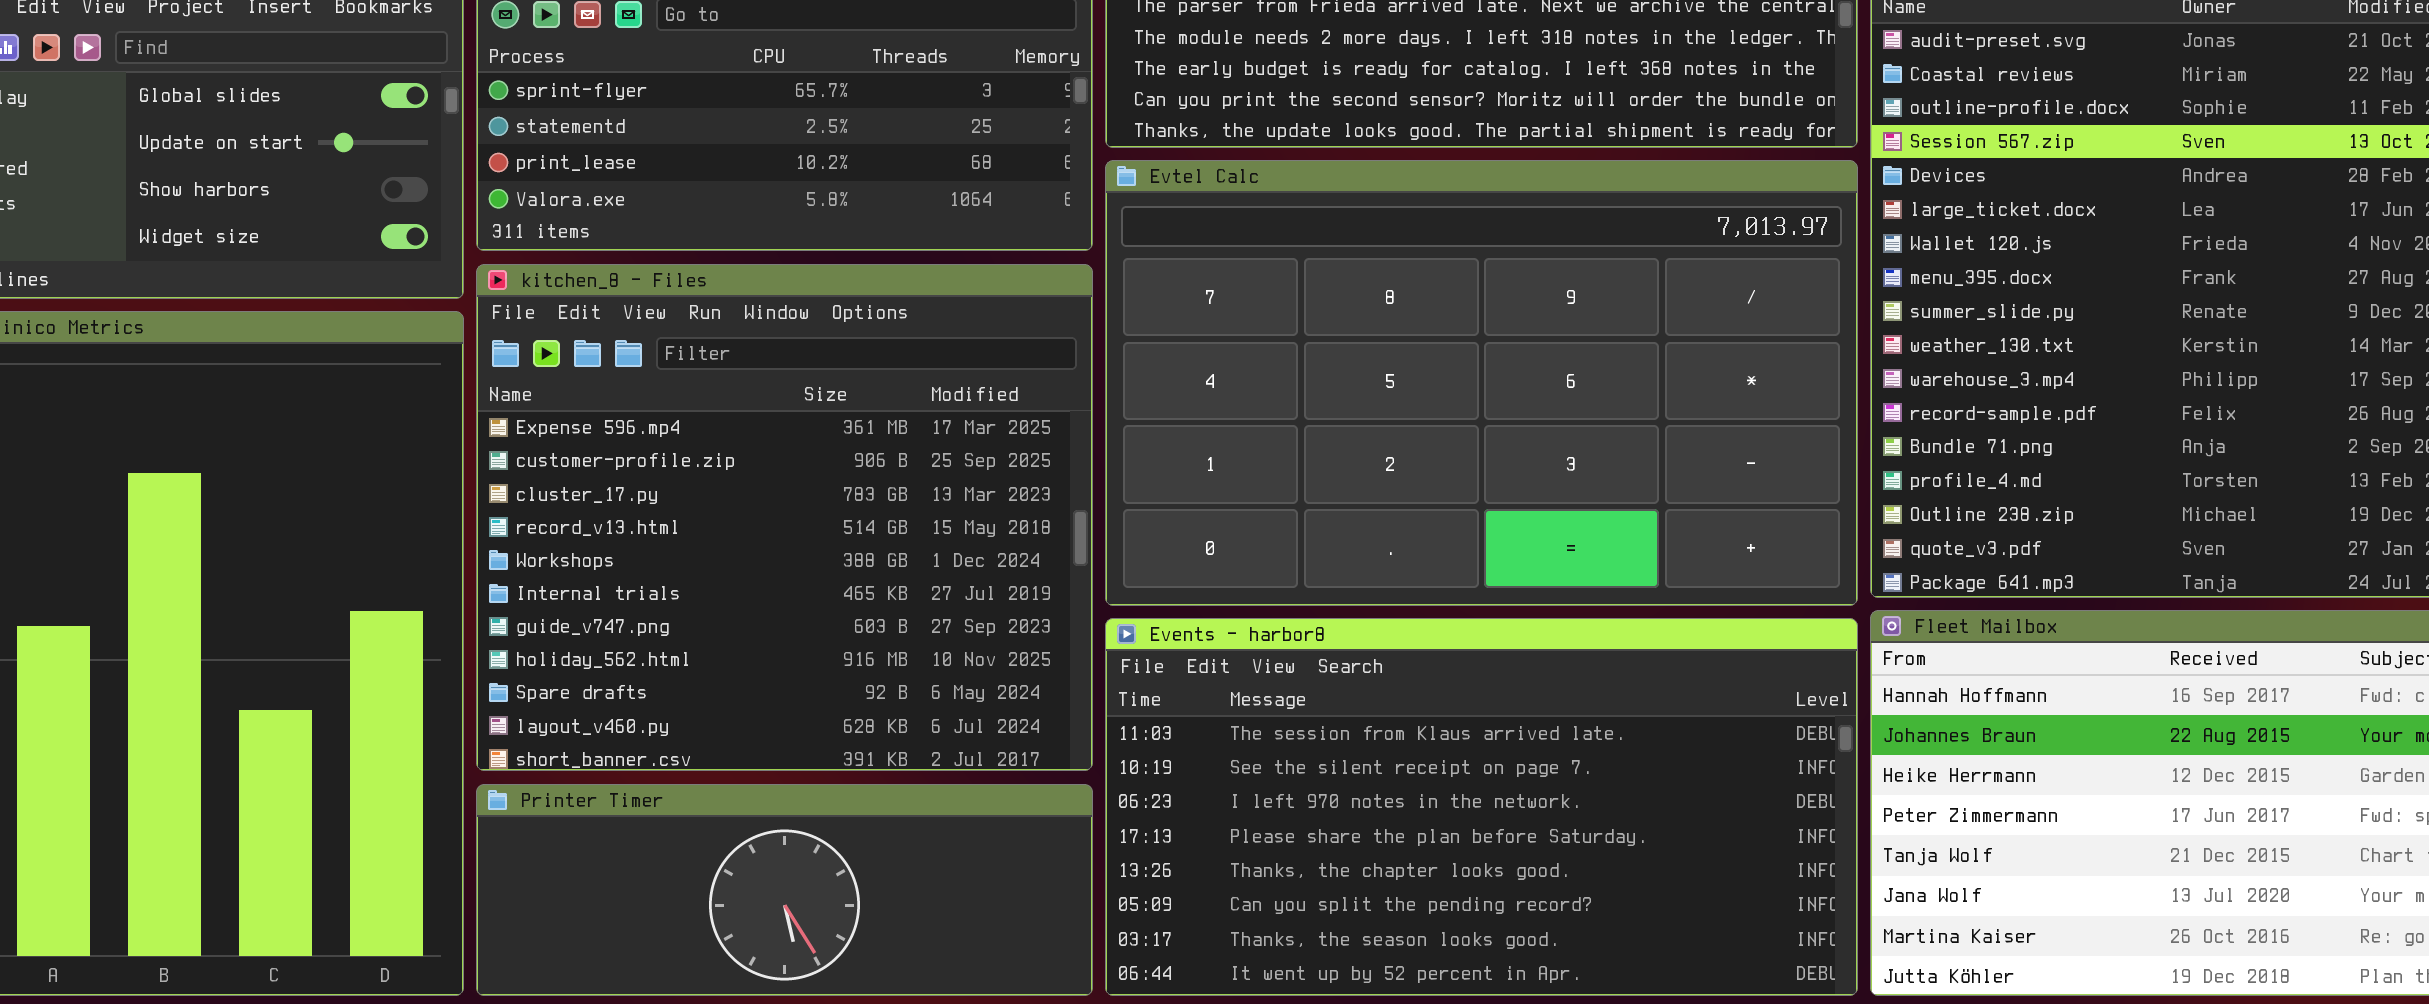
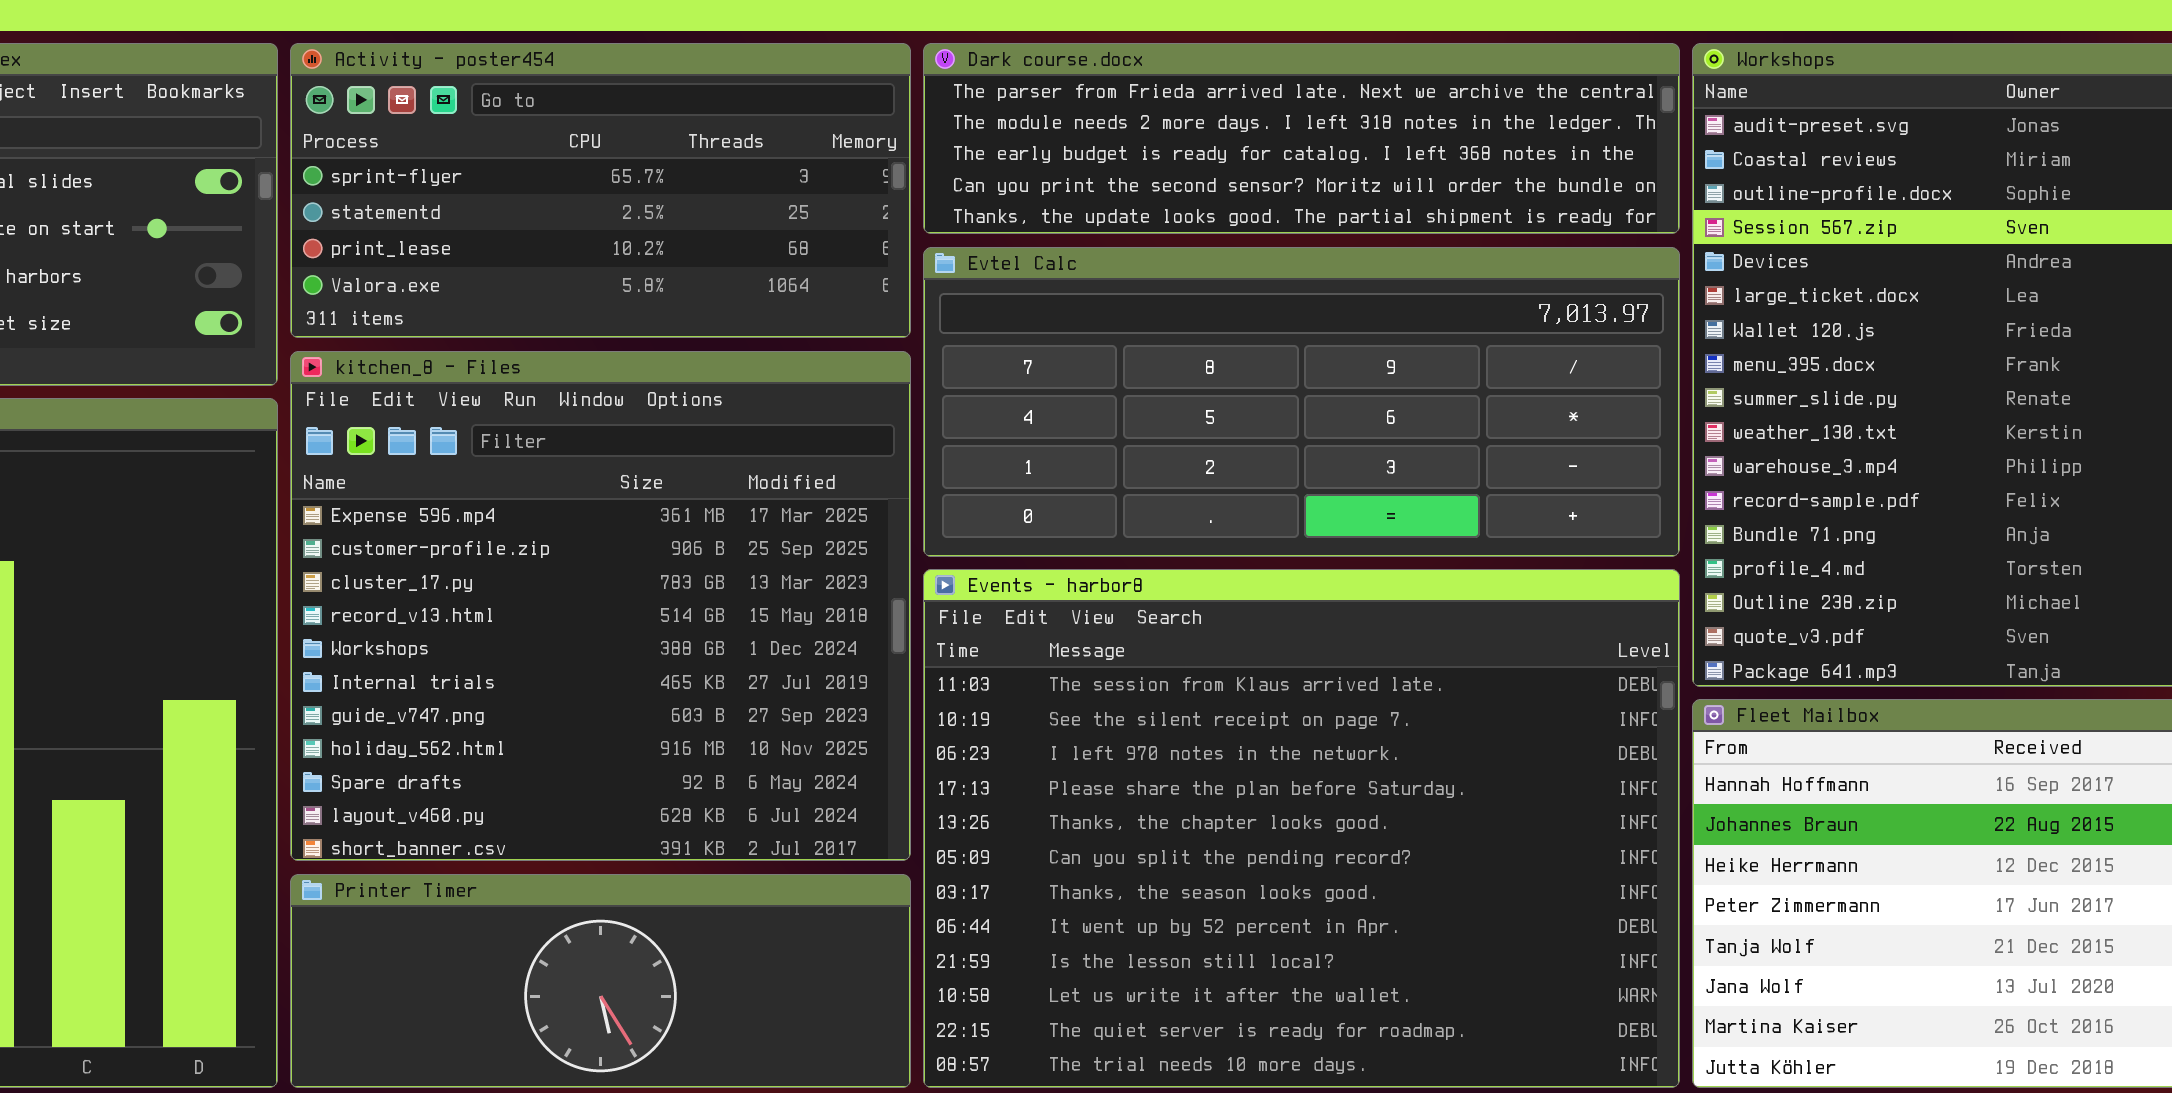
Evtel Calc: [1105,160,1858,606] -> [923,247,1680,557], resized
Events - harbor8: [1105,618,1858,996] -> [923,569,1680,1088], resized

